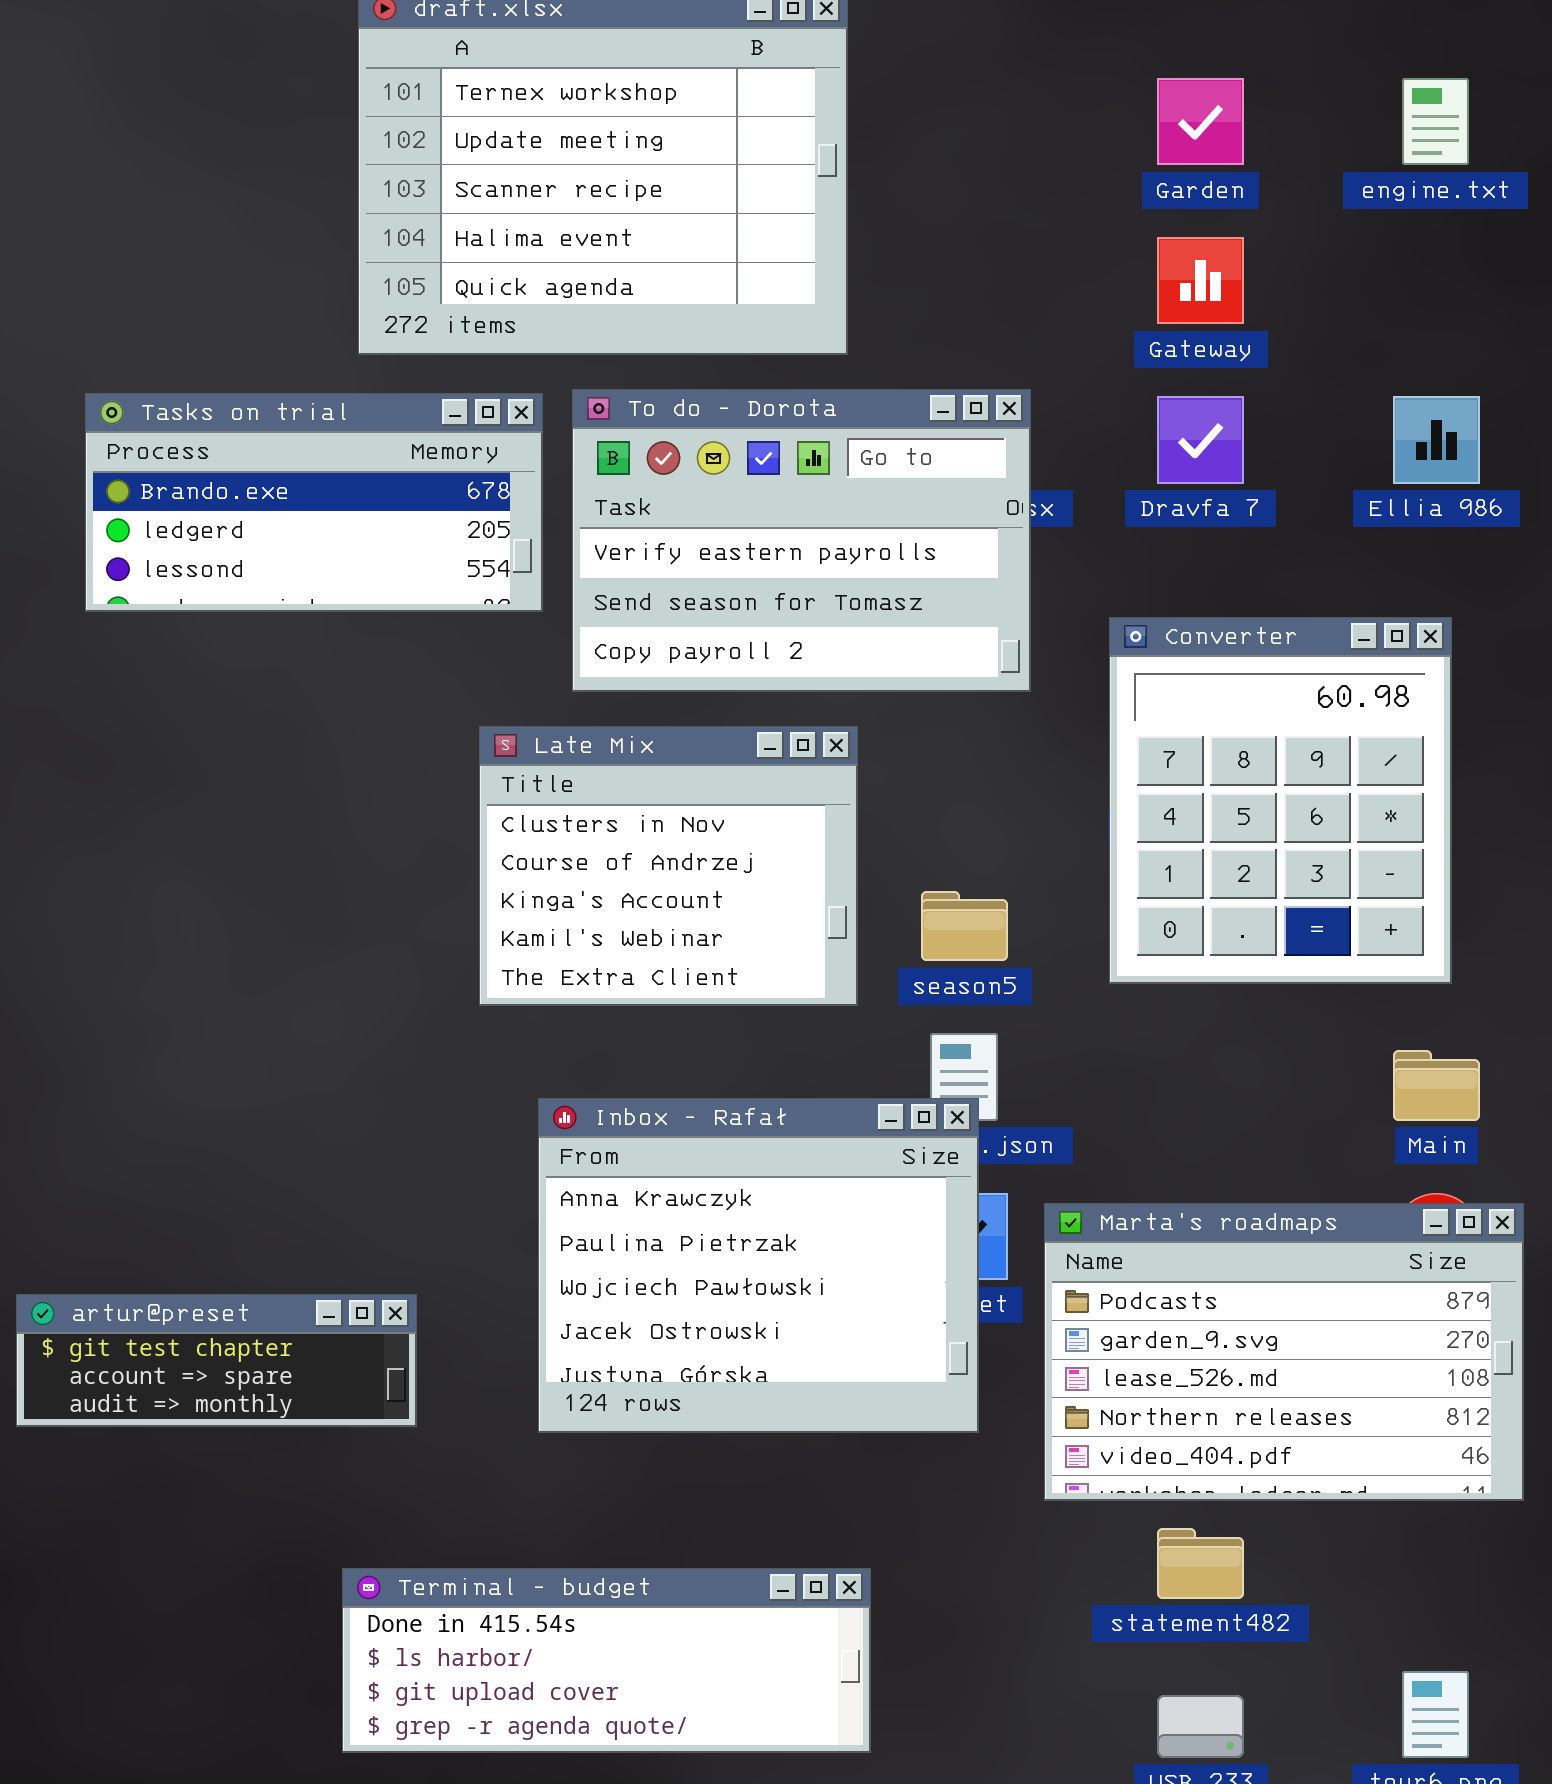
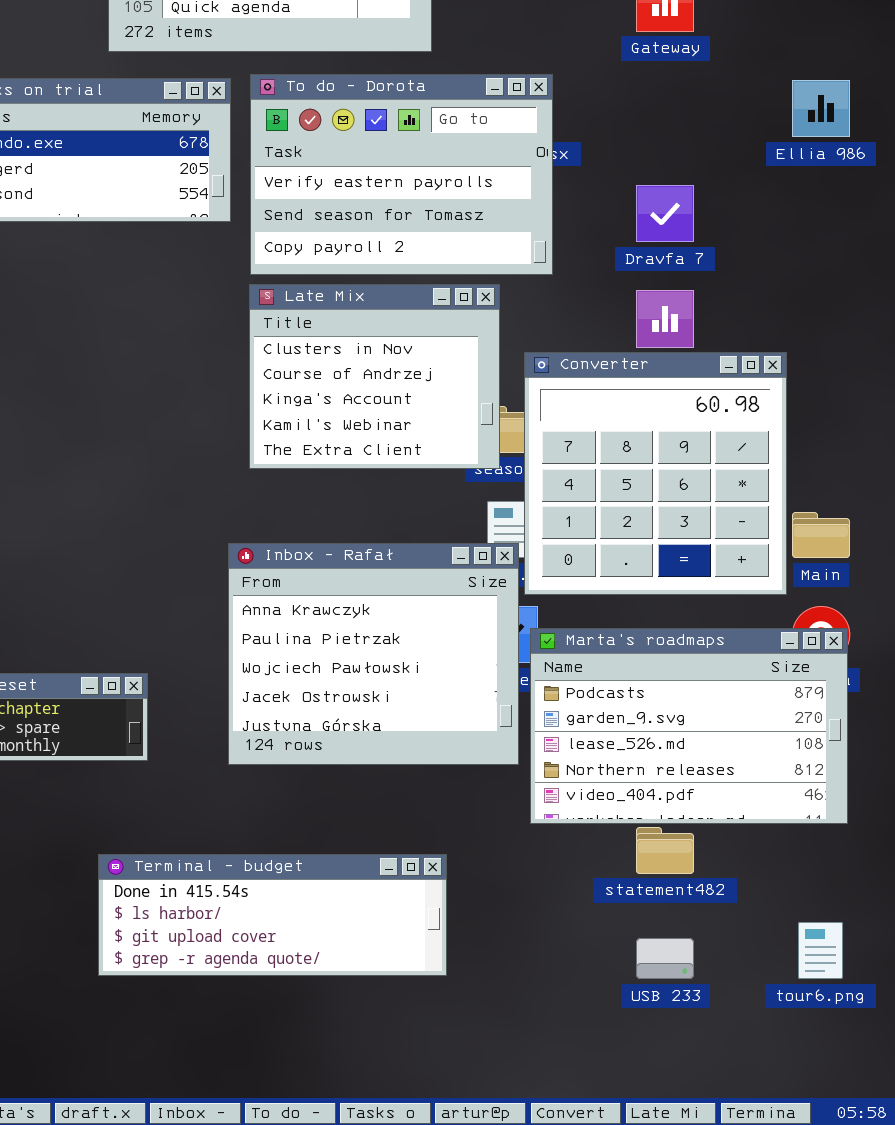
Dravfa 7: [1157,396,1244,484] -> [636,185,694,242], moved
Converter: [1109,617,1452,984] -> [524,352,787,595], moved, resized
Late Mix: [479,726,858,1006] -> [249,284,500,469], moved
Marta's roadmaps: [1044,1203,1524,1501] -> [530,628,848,824], moved

